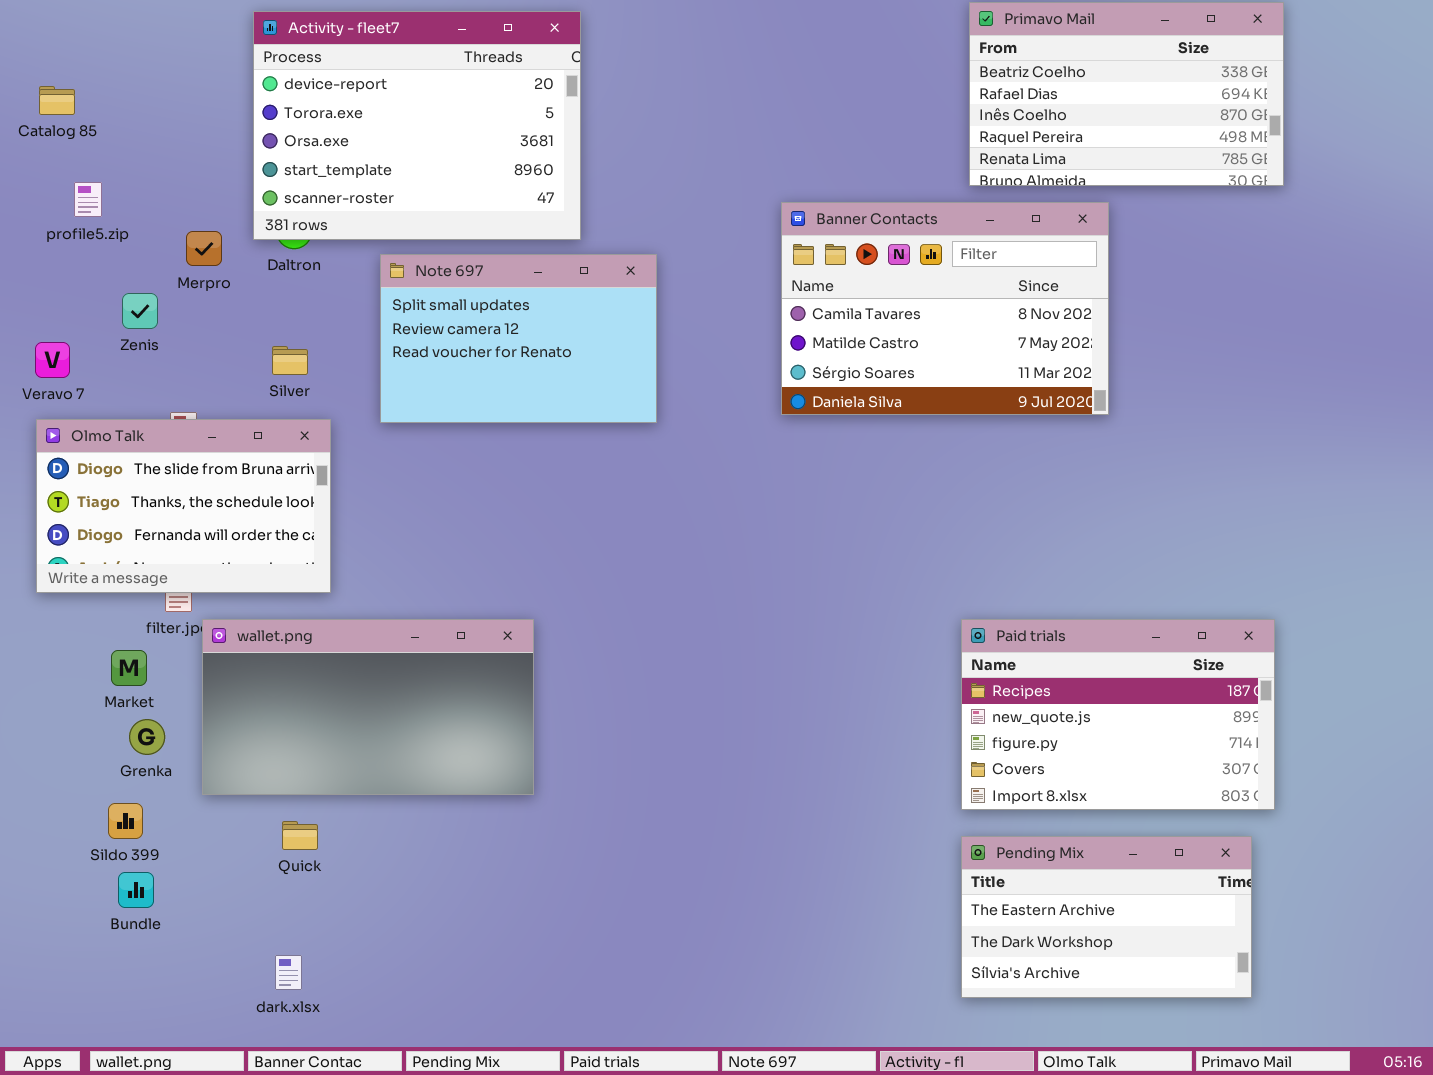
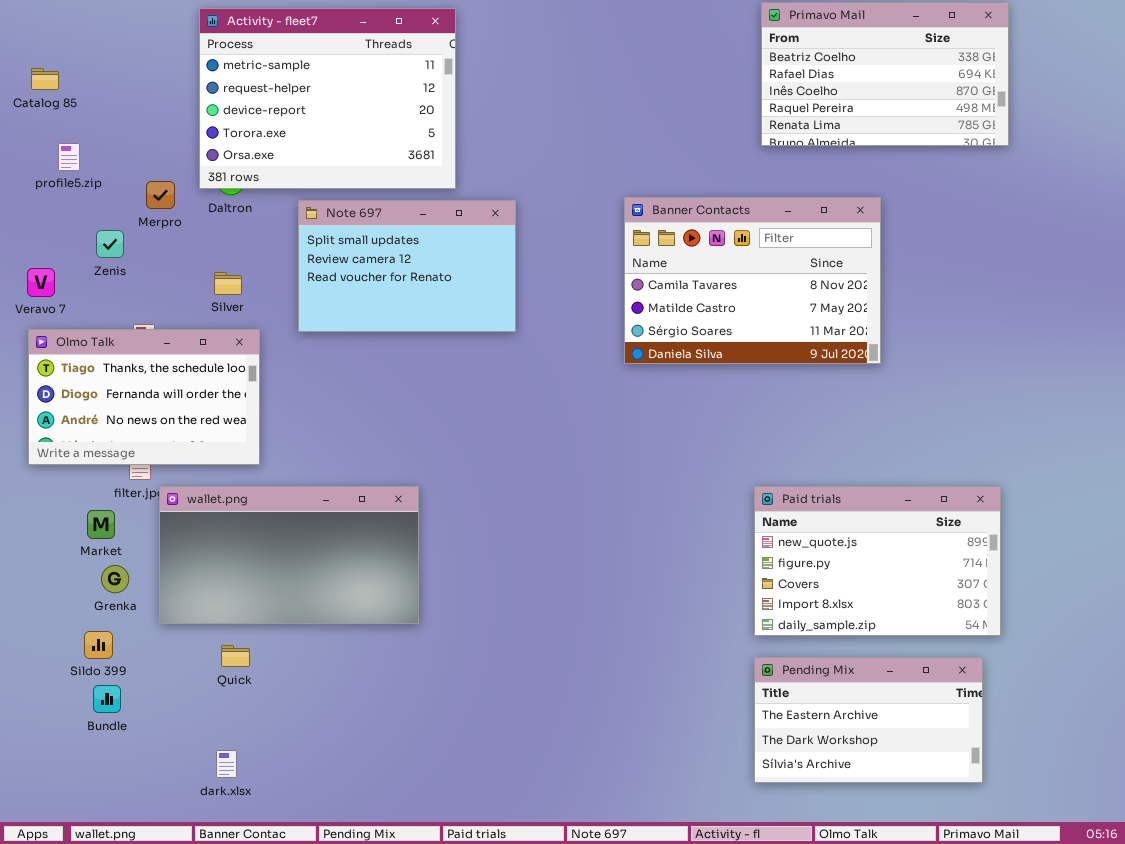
Activity - fleet7: [253,11,581,240] -> [199,8,456,189], scrolled up 2 rows
Banner Contacts: [781,202,1109,415] -> [624,197,881,364], moved
Olmo Talk: [36,419,331,593] -> [28,329,260,465], scrolled down 1 row
Paid trials: [961,619,1275,810] -> [754,486,1001,636], scrolled down 1 row

